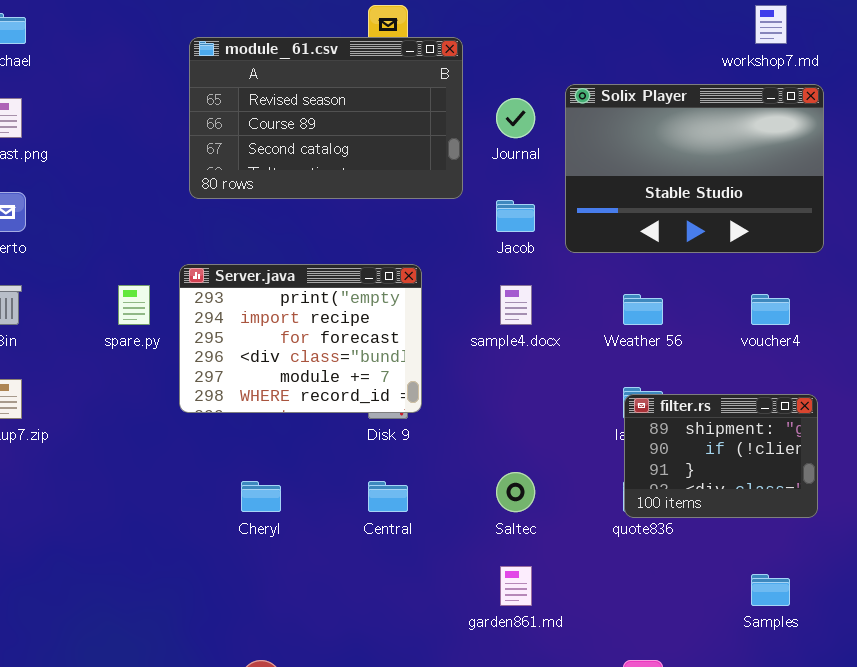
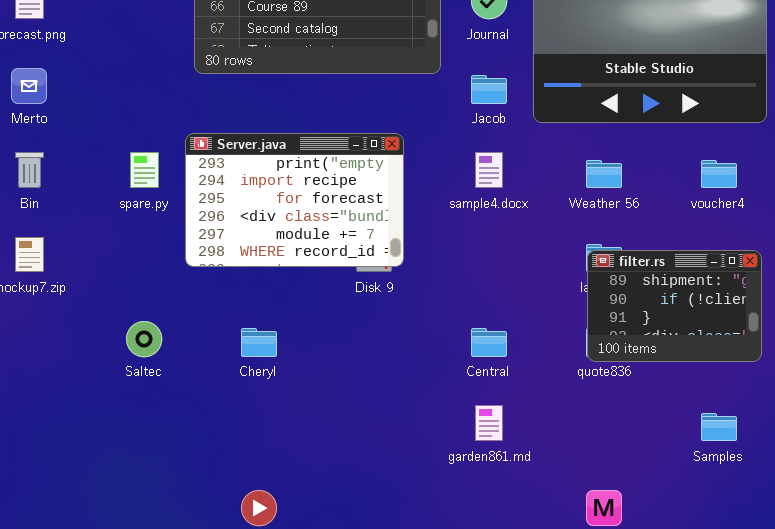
Saltec: [496,472,535,512] -> [126,321,162,357], moved
Central: [368,481,408,512] -> [471,328,507,357], moved

